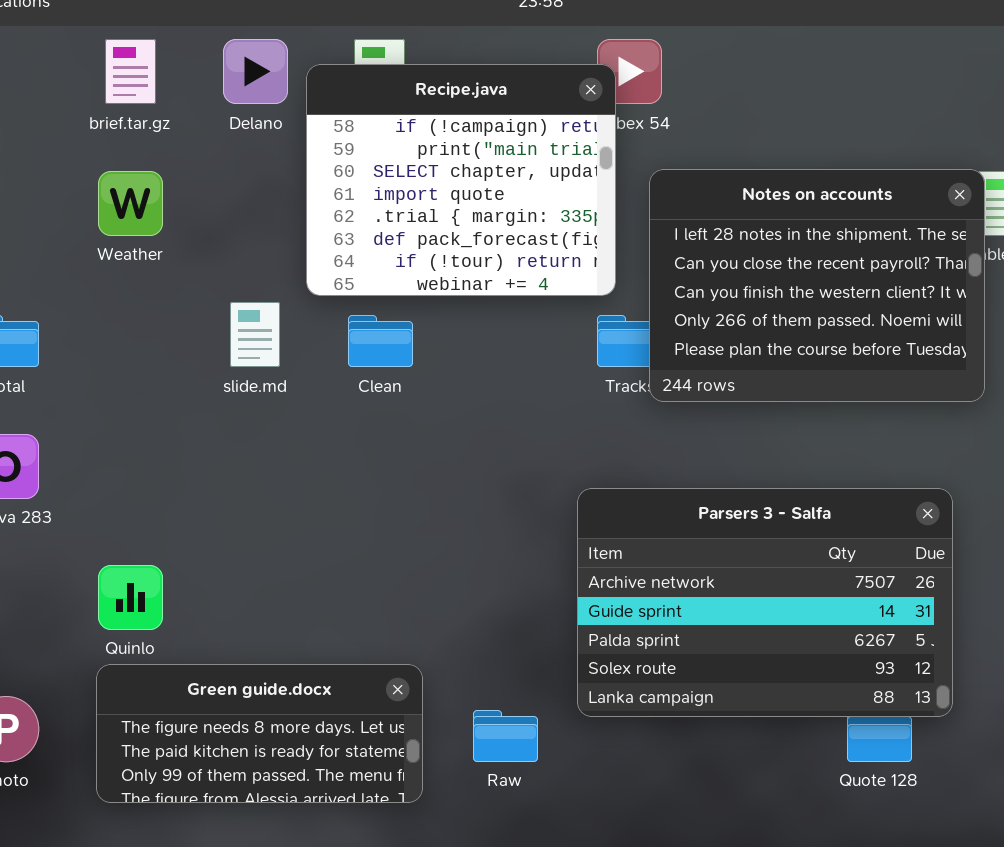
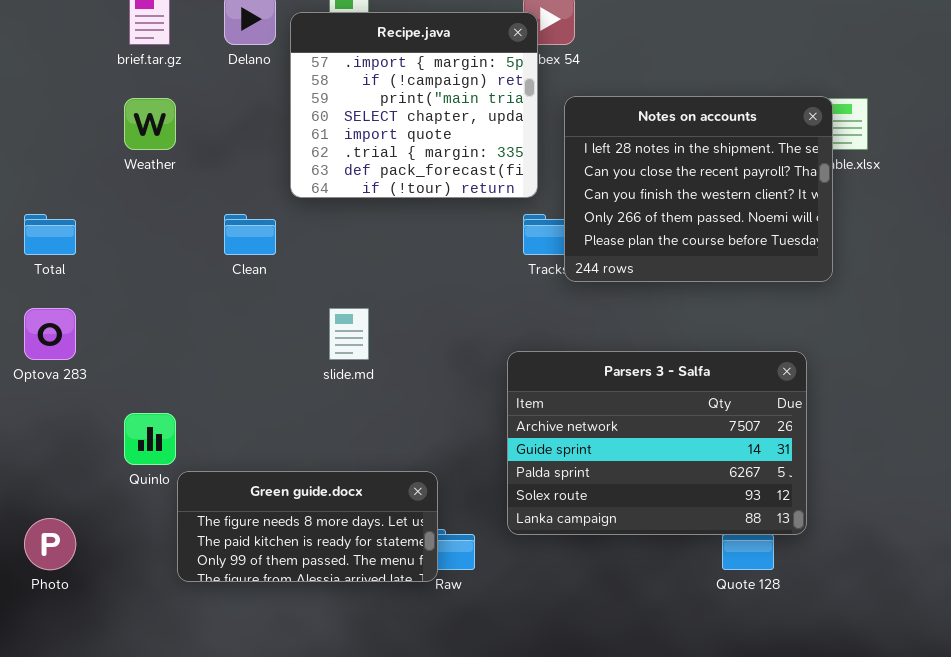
Recipe.java: [306,64,616,296] -> [290,12,538,198], scrolled up 1 row
slide.md: [230,302,280,367] -> [329,308,369,360], moved
Clean: [348,315,413,367] -> [224,214,276,255], moved
Green guide.docx: [96,664,423,803] -> [177,471,438,582], moved

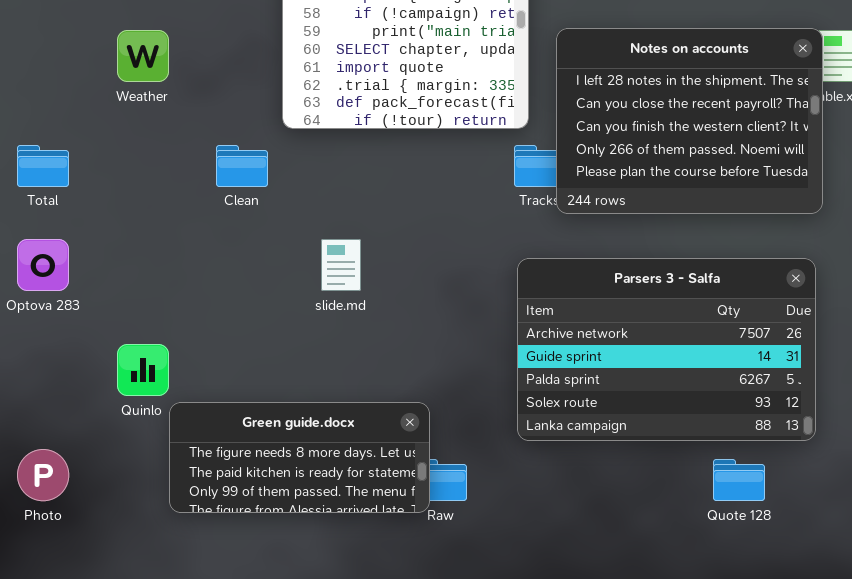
Parsers 3 - Salfa: [507,351,807,535] -> [517,258,816,441], moved

